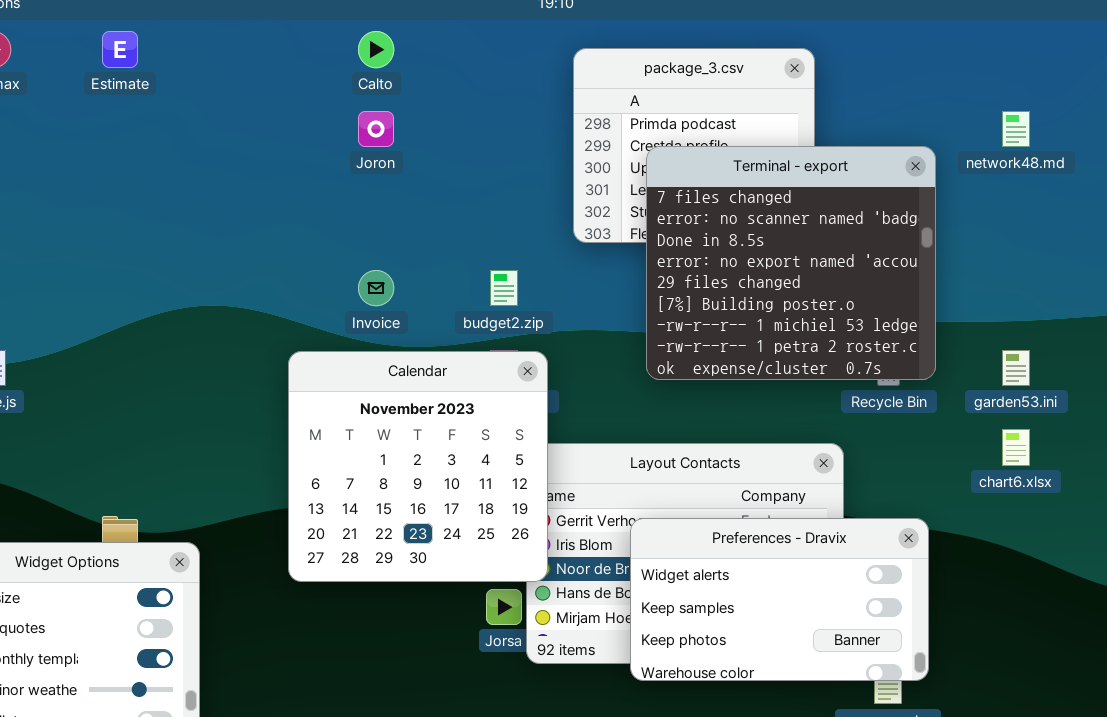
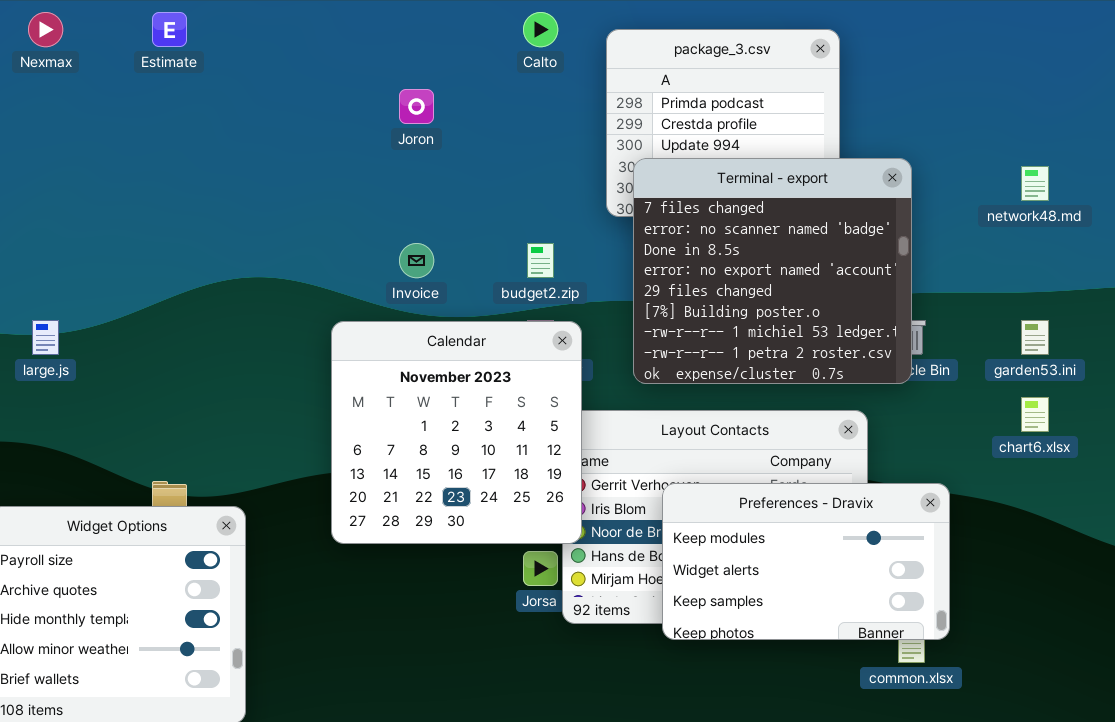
Calto: [358,31,394,68] -> [523,12,558,47], moved
network48.md: [1002,111,1030,147] -> [1021,166,1049,201], moved
Terminal - export: [646,146,936,380] -> [633,158,912,384], moved
Preferences - Dravix: [630,518,929,681] -> [662,483,950,640], scrolled up 1 row

